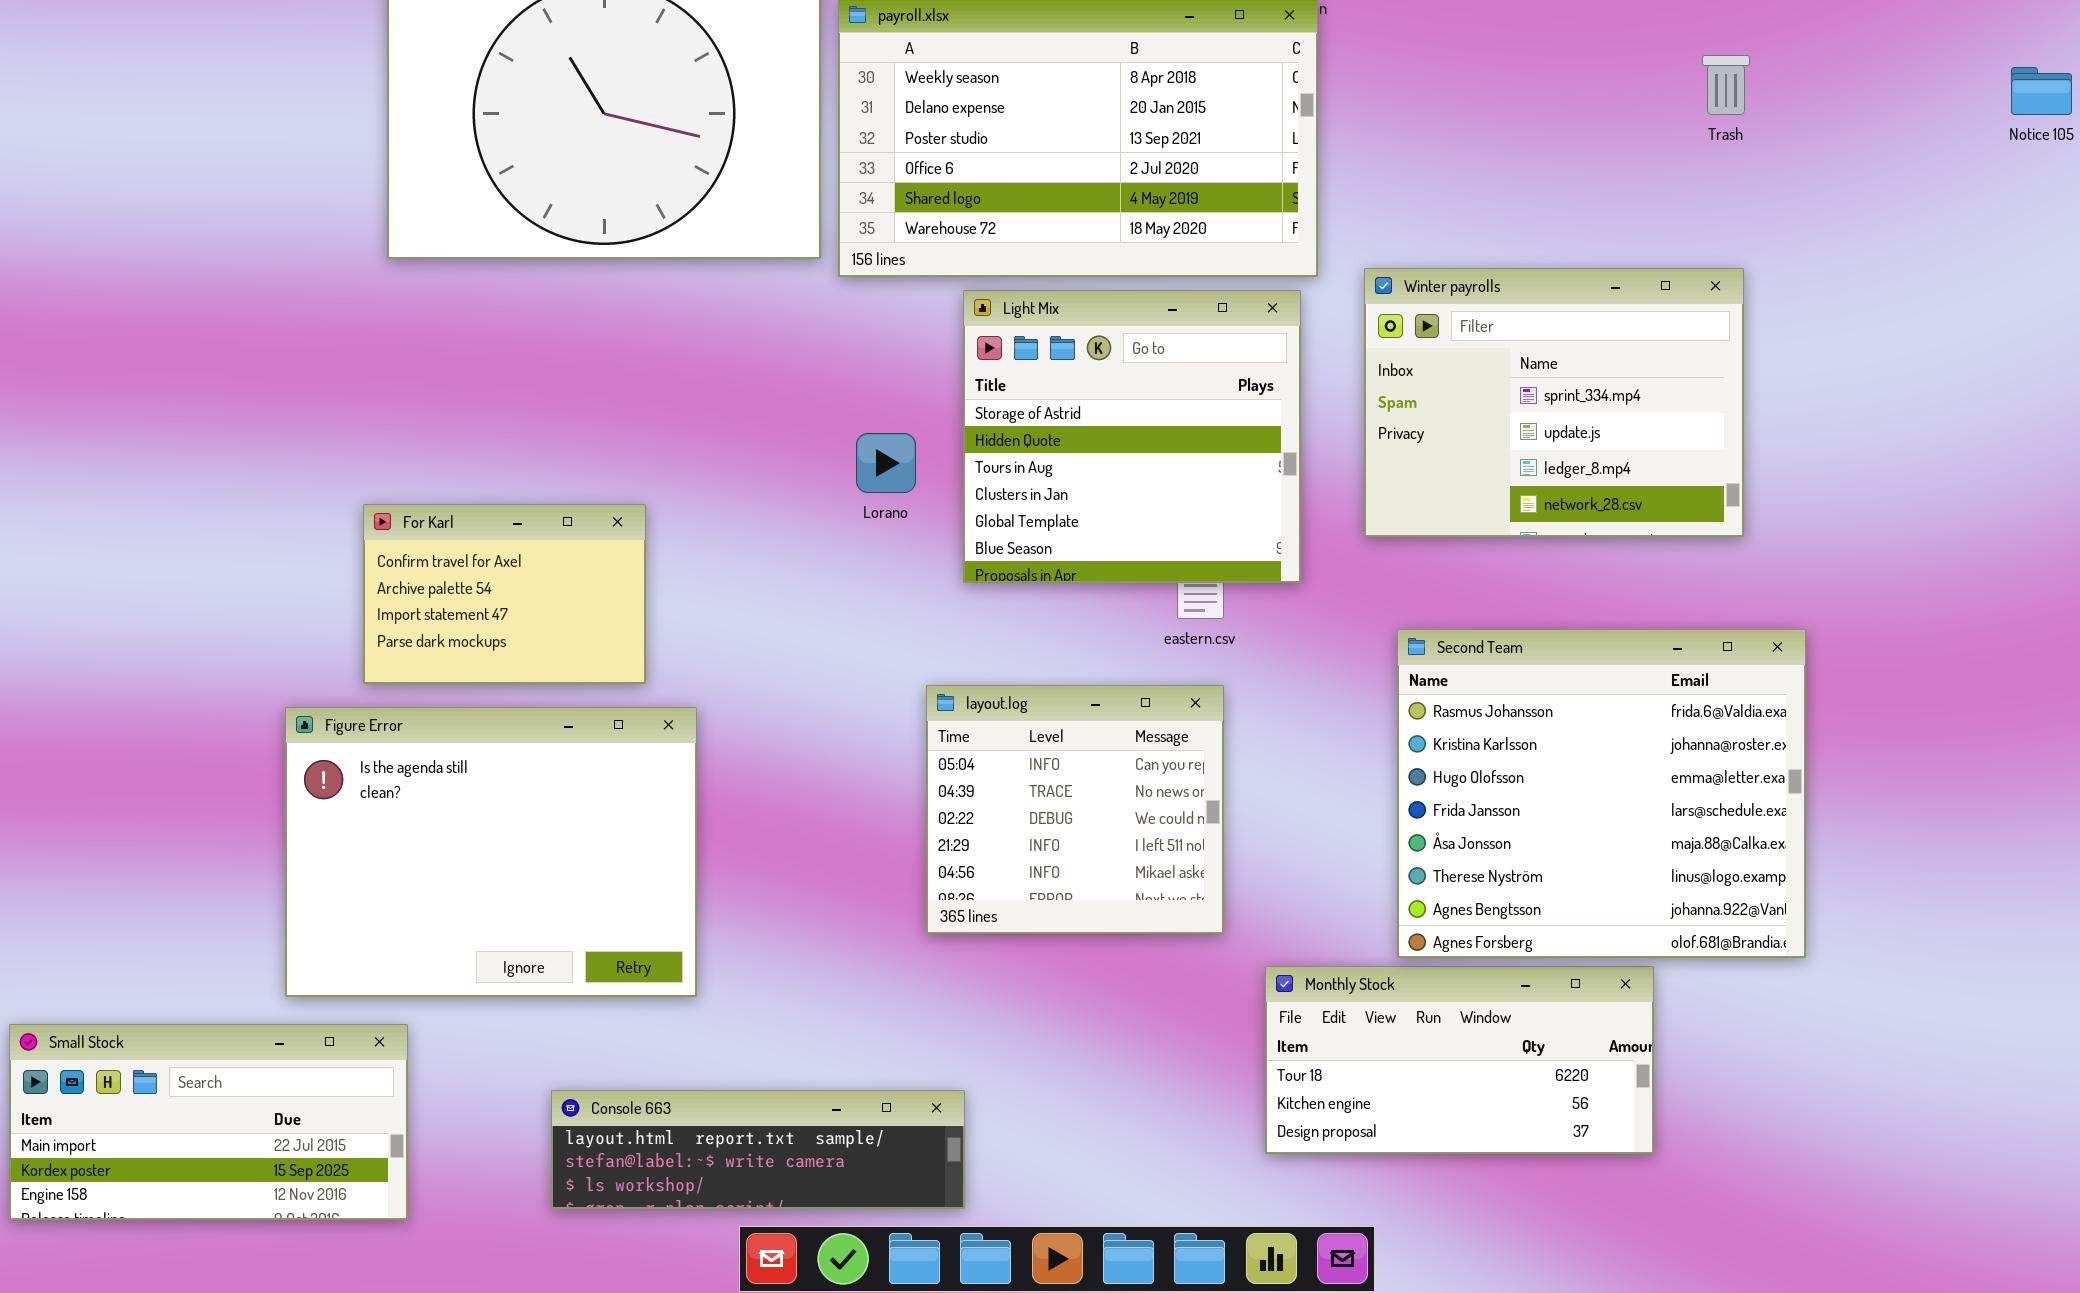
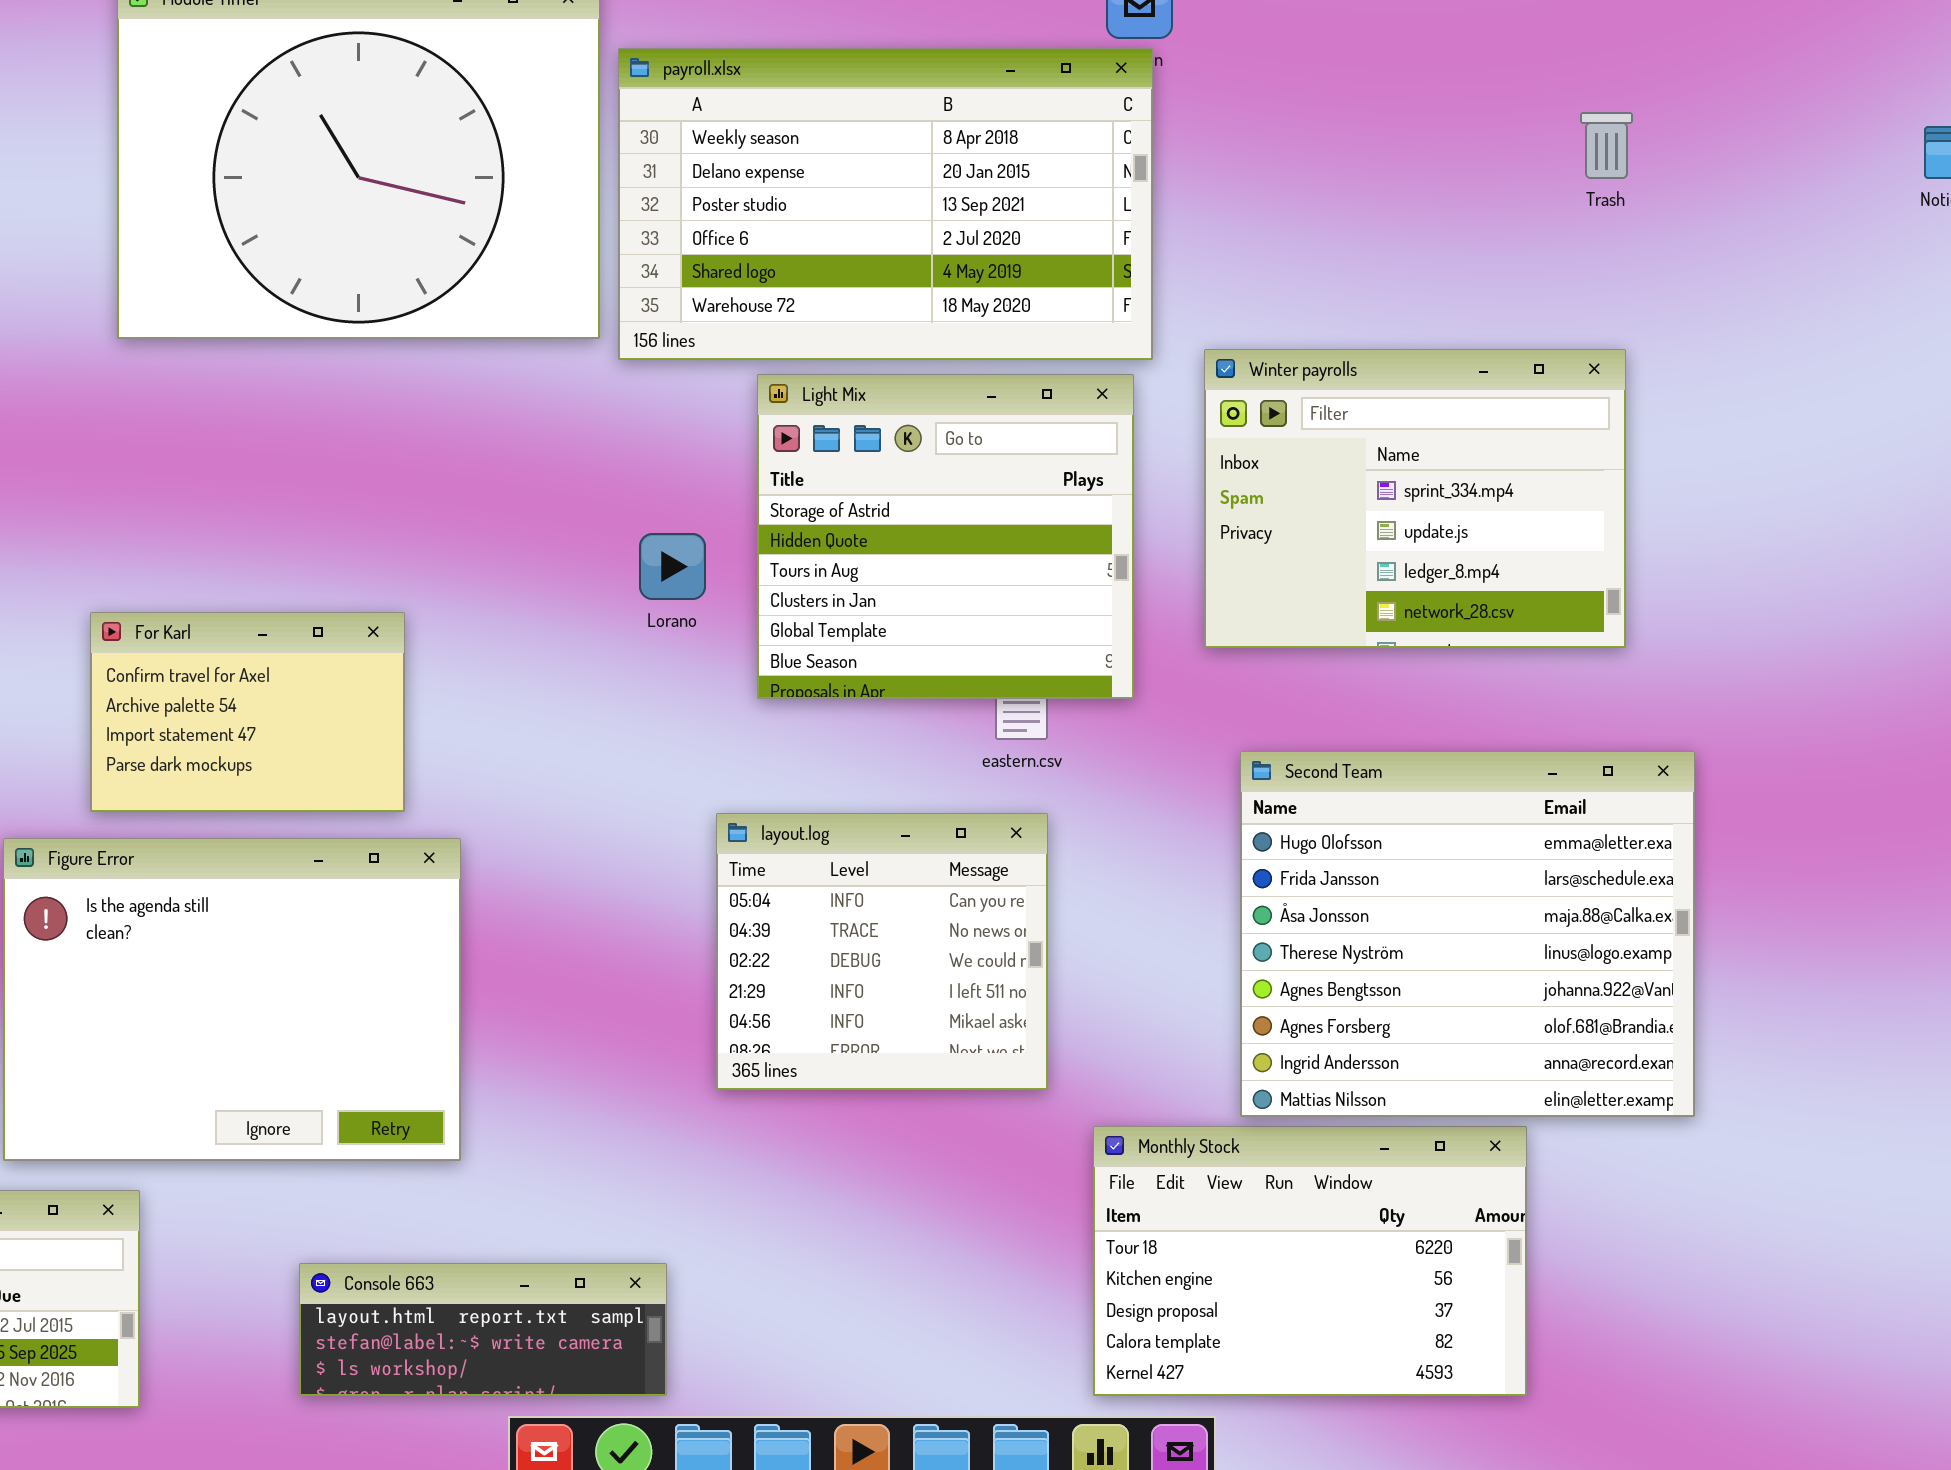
Second Team: [1397,629,1806,958] -> [1240,751,1695,1117], scrolled down 2 rows
Monthly Stock: [1265,966,1654,1154] -> [1093,1126,1527,1396], resized
Console 663: [551,1090,965,1209] -> [299,1263,667,1396], resized

